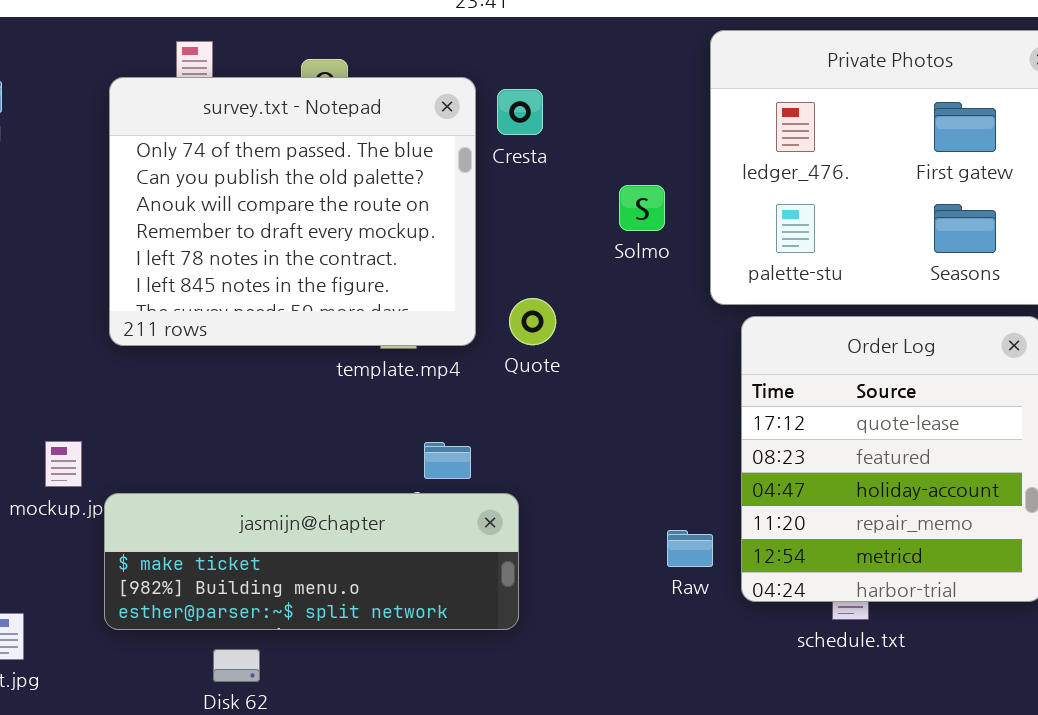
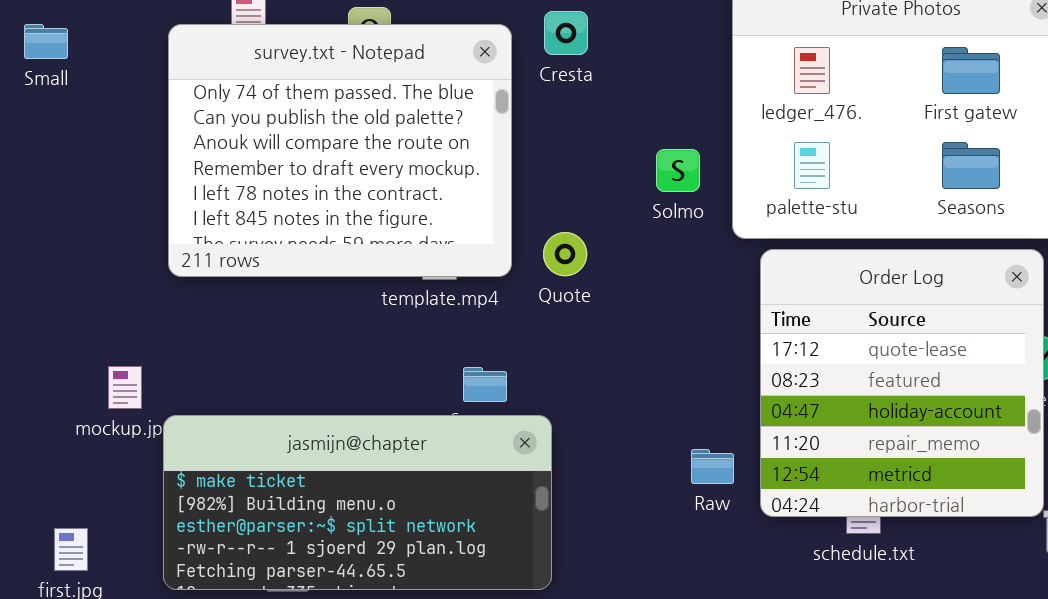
Cresta: [497,89,543,135] -> [544,11,588,55], moved
Solmo: [619,185,665,231] -> [656,149,700,192], moved
jasmijn@chapter: [104,493,519,630] -> [163,415,552,590], resized

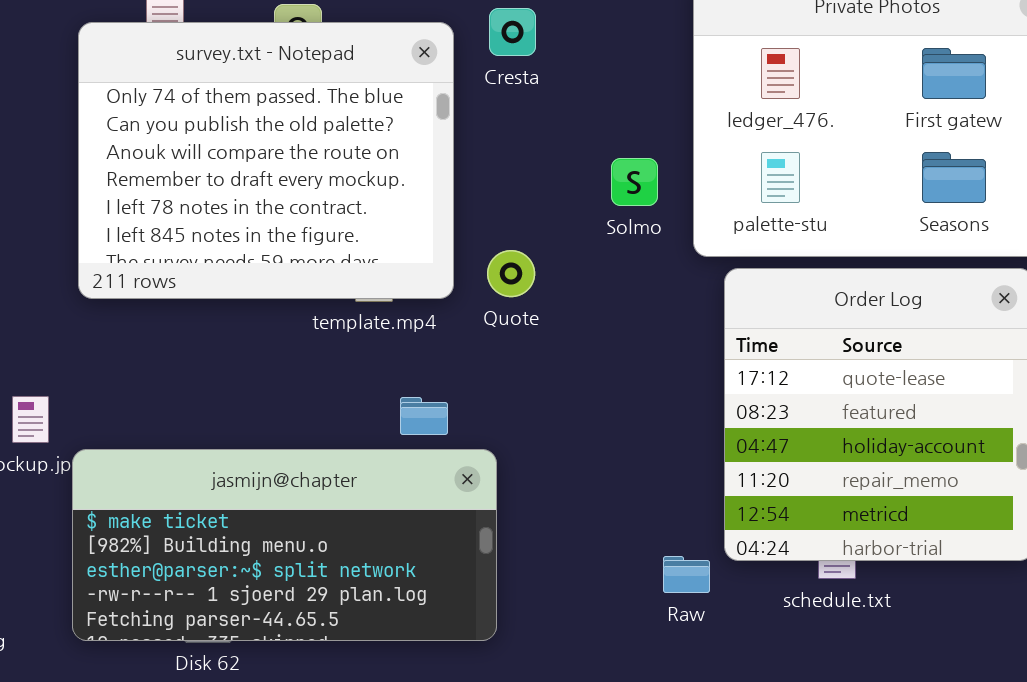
Raw: [691,449,734,484] -> [663,556,710,593], moved

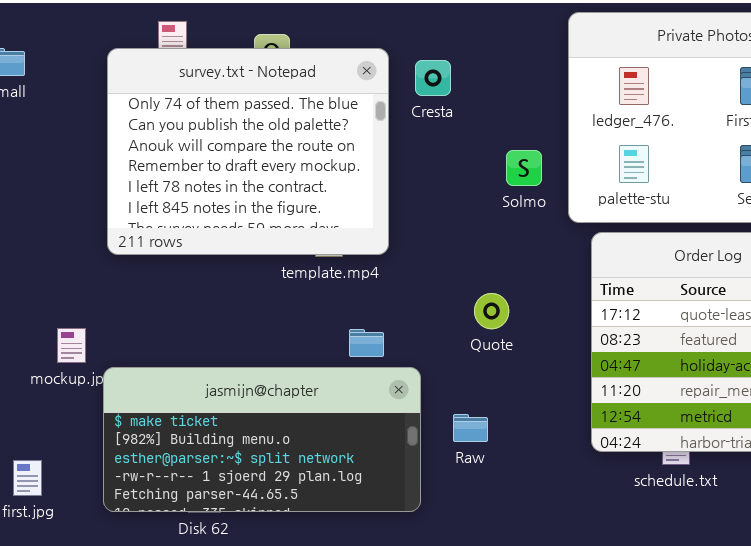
Cresta: [489,8,536,56] -> [415,60,451,96], moved
Quote: [487,250,535,297] -> [474,293,509,329], moved
Raw: [663,556,710,593] -> [453,414,488,442], moved

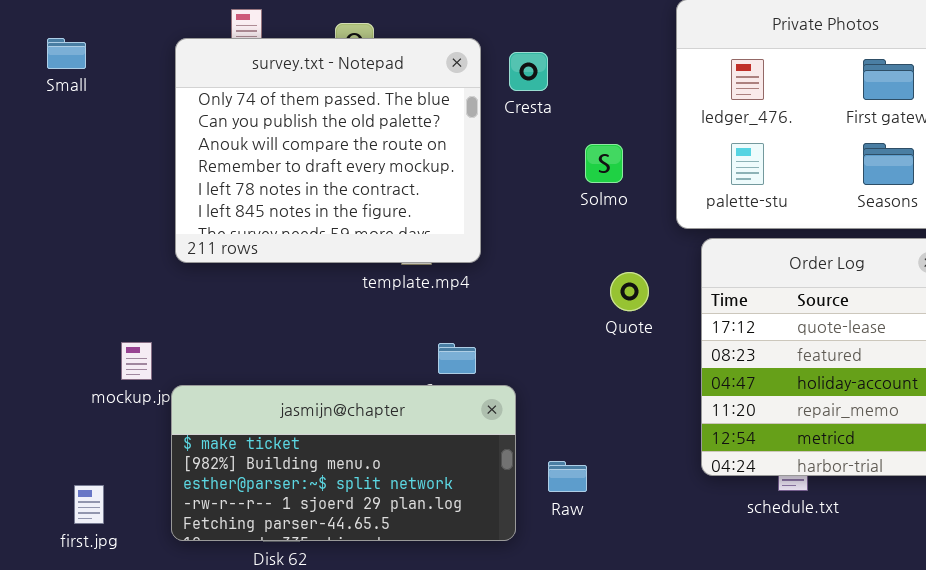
Solmo: [506,150,542,186] -> [585,144,623,183], moved
Quote: [474,293,509,329] -> [610,272,649,311], moved
Raw: [453,414,488,442] -> [548,461,587,492], moved

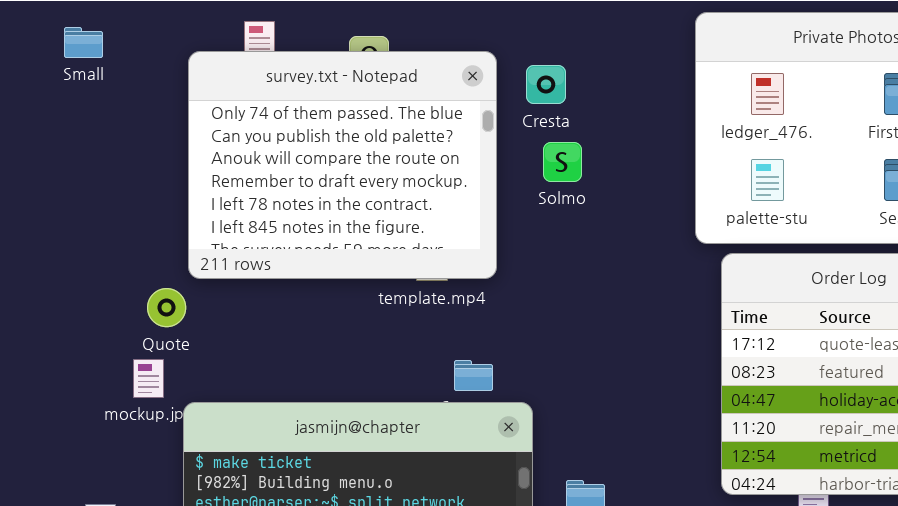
Small: [47,38,86,69] -> [64,27,103,58], moved
Solmo: [585,144,623,183] -> [543,142,582,182], moved
Quote: [610,272,649,311] -> [147,288,186,327], moved

